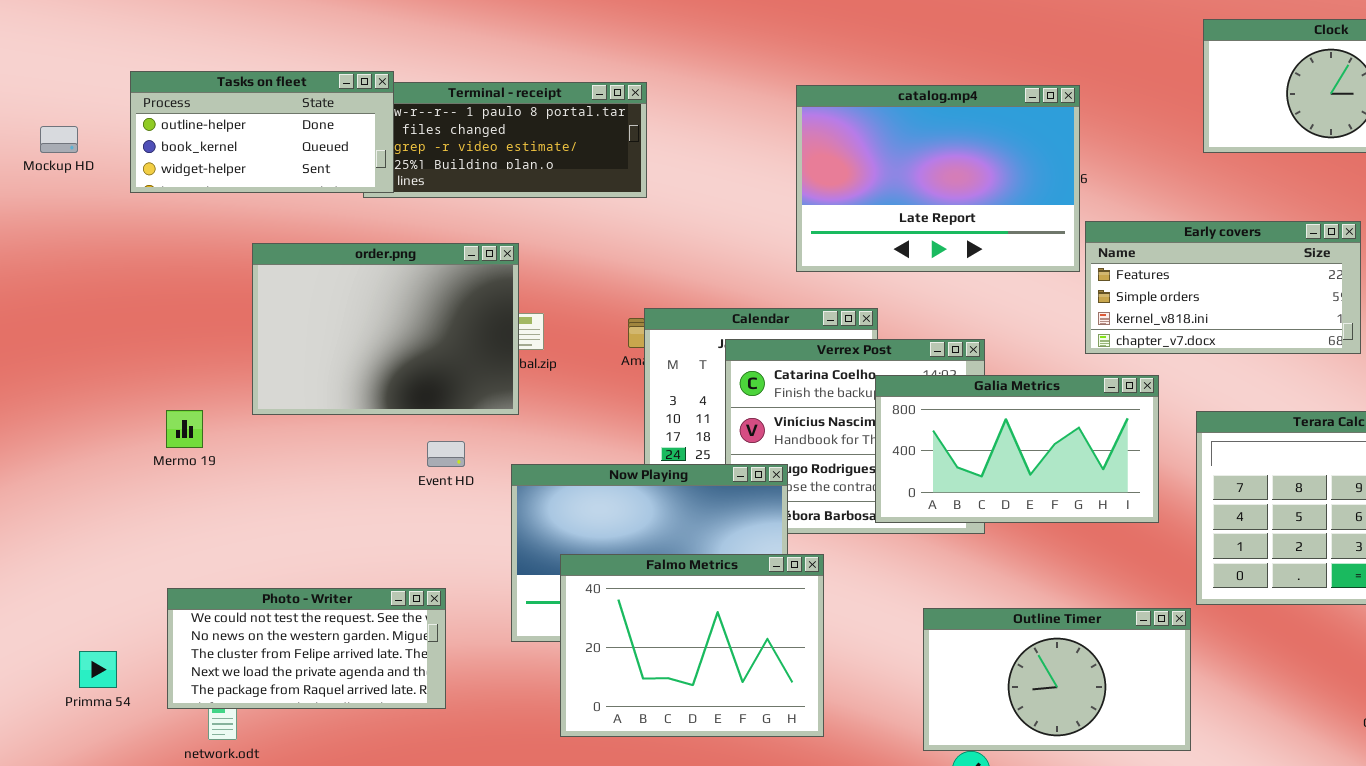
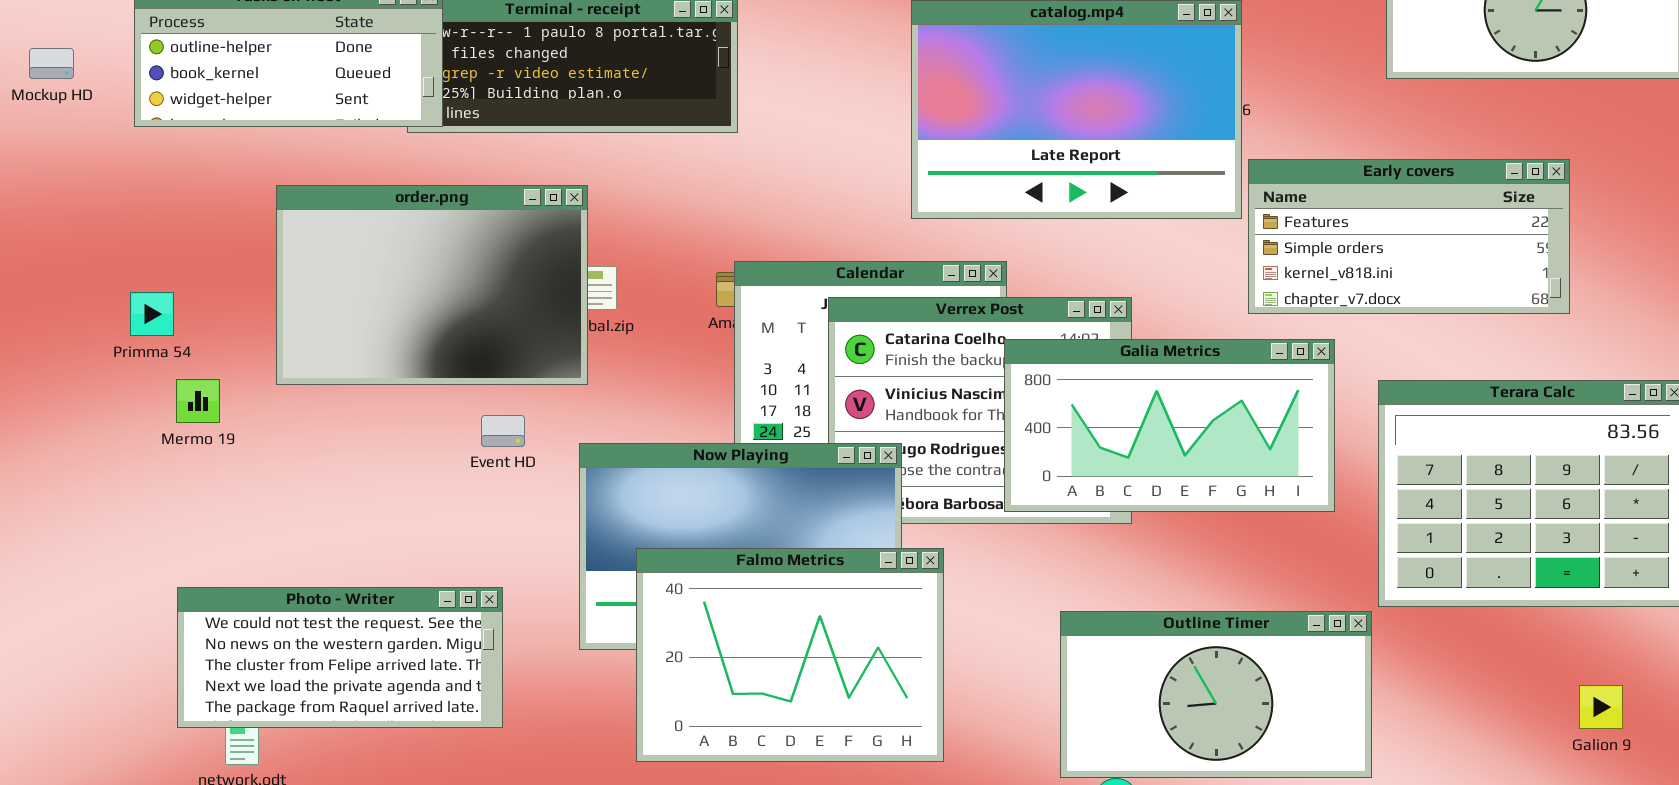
Primma 54: [79,651,117,688] -> [130,292,174,336], moved

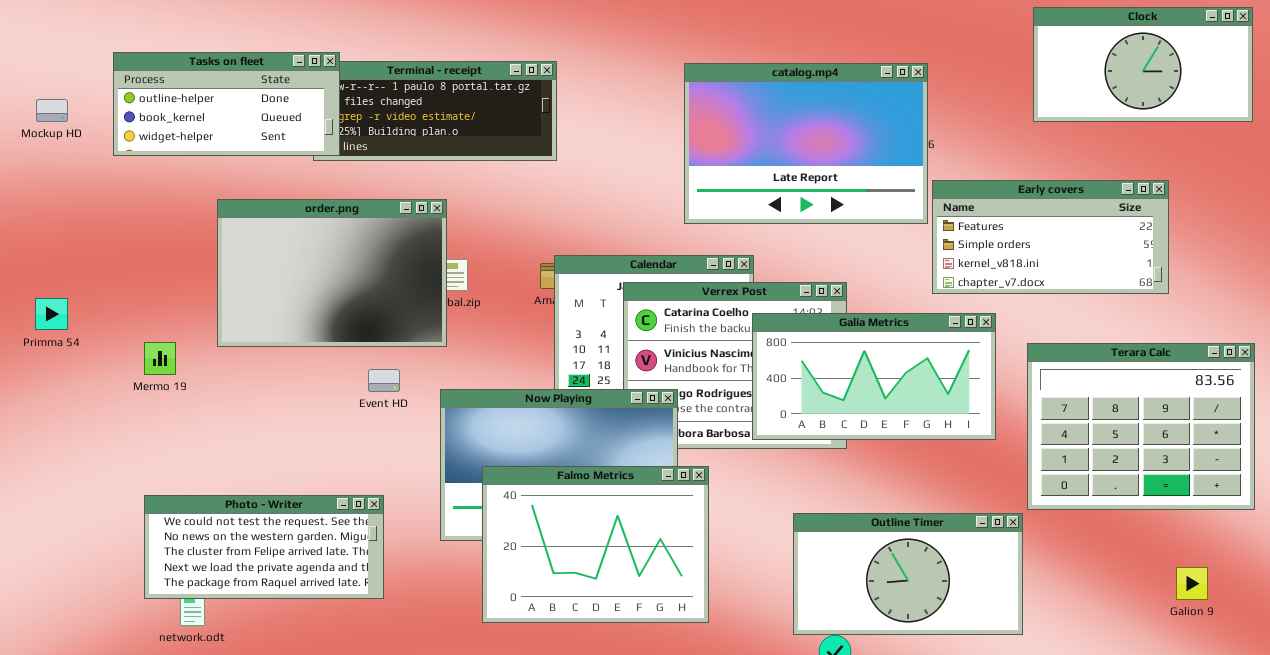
Primma 54: [130,292,174,336] -> [35,298,68,330], moved

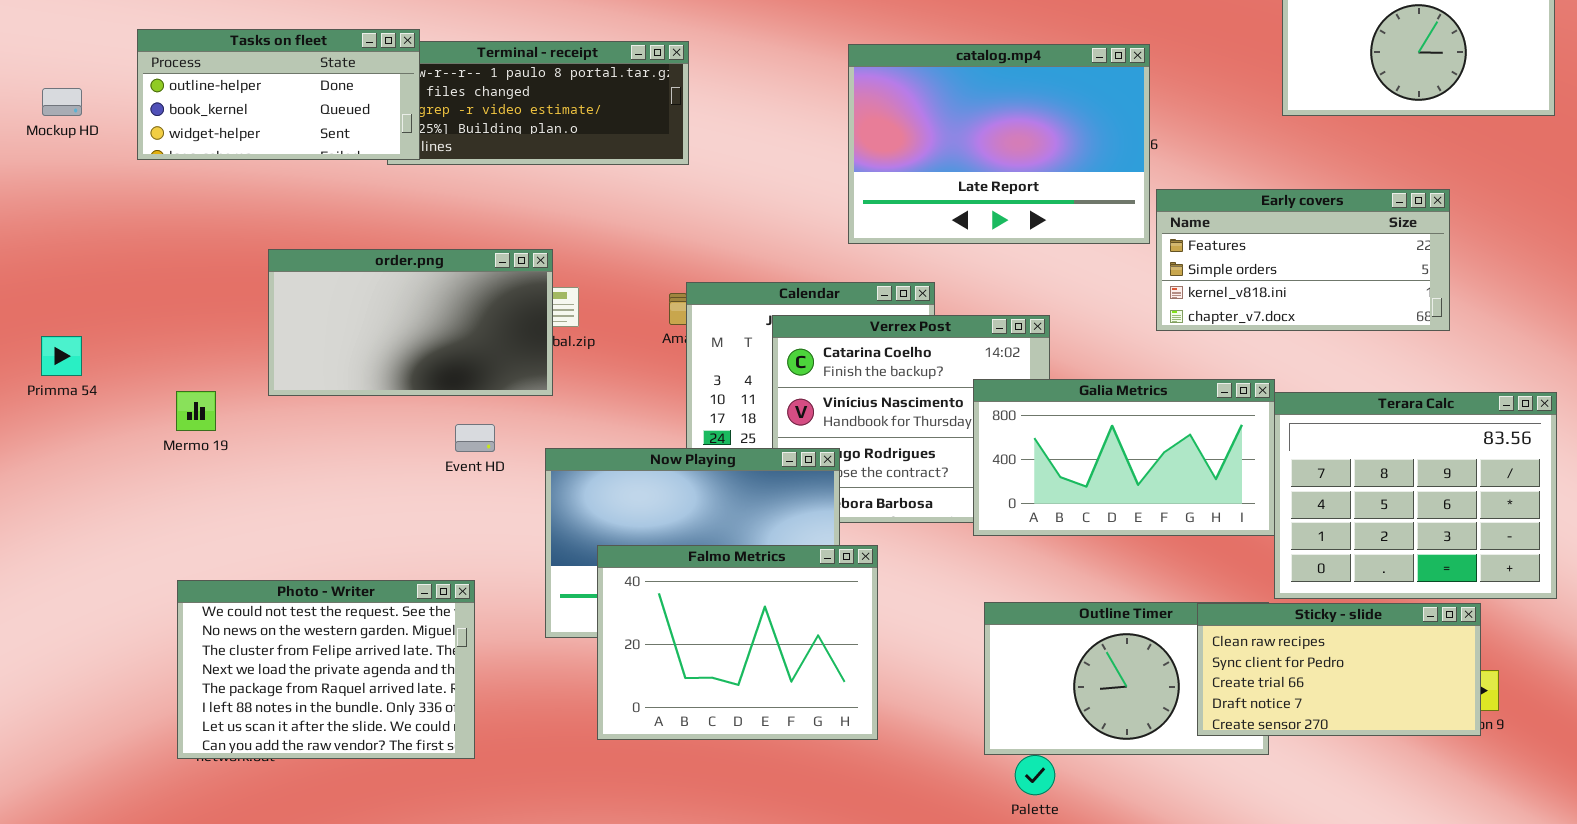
order.png: [217,199,447,347] -> [268,249,553,396], resized
Galia Metrics: [752,313,996,440] -> [973,379,1275,536], moved
Photo - Writer: [144,495,384,599] -> [177,580,475,759], resized
Sticky - slide: none -> [1197,603,1481,736], opened

